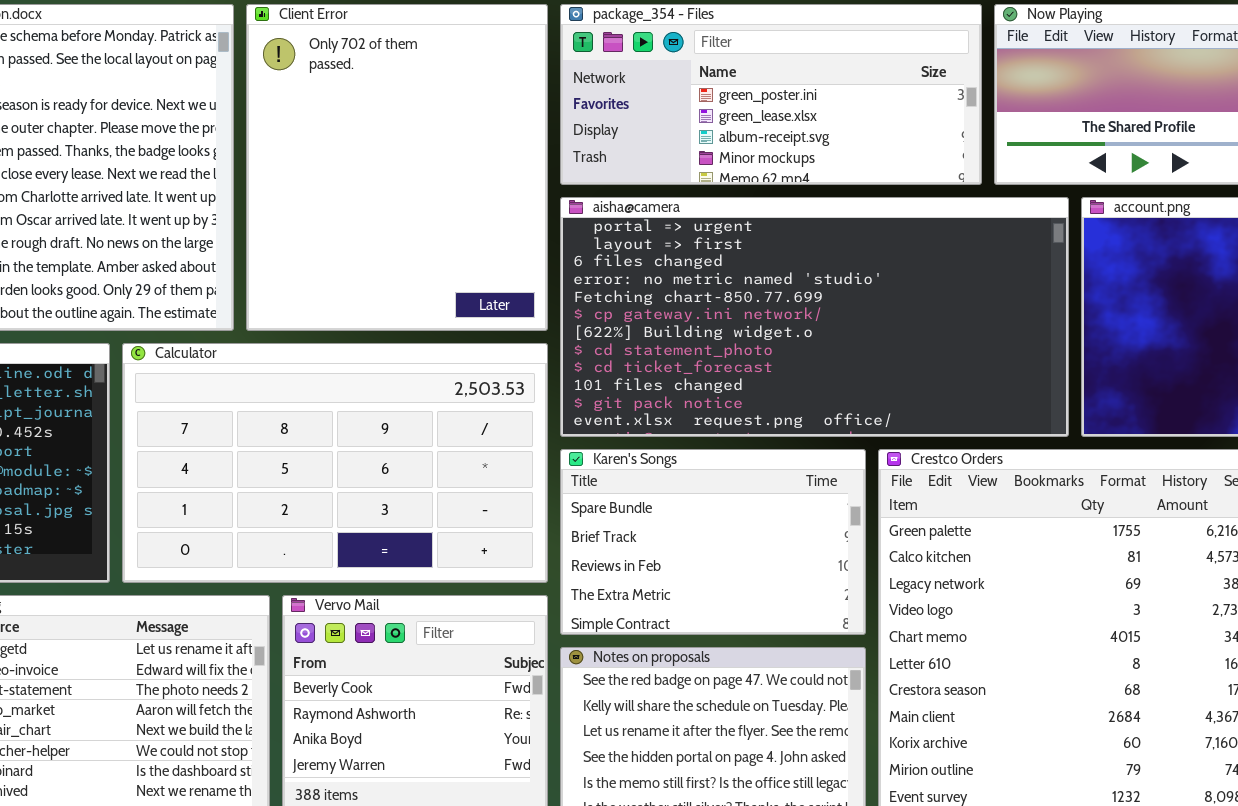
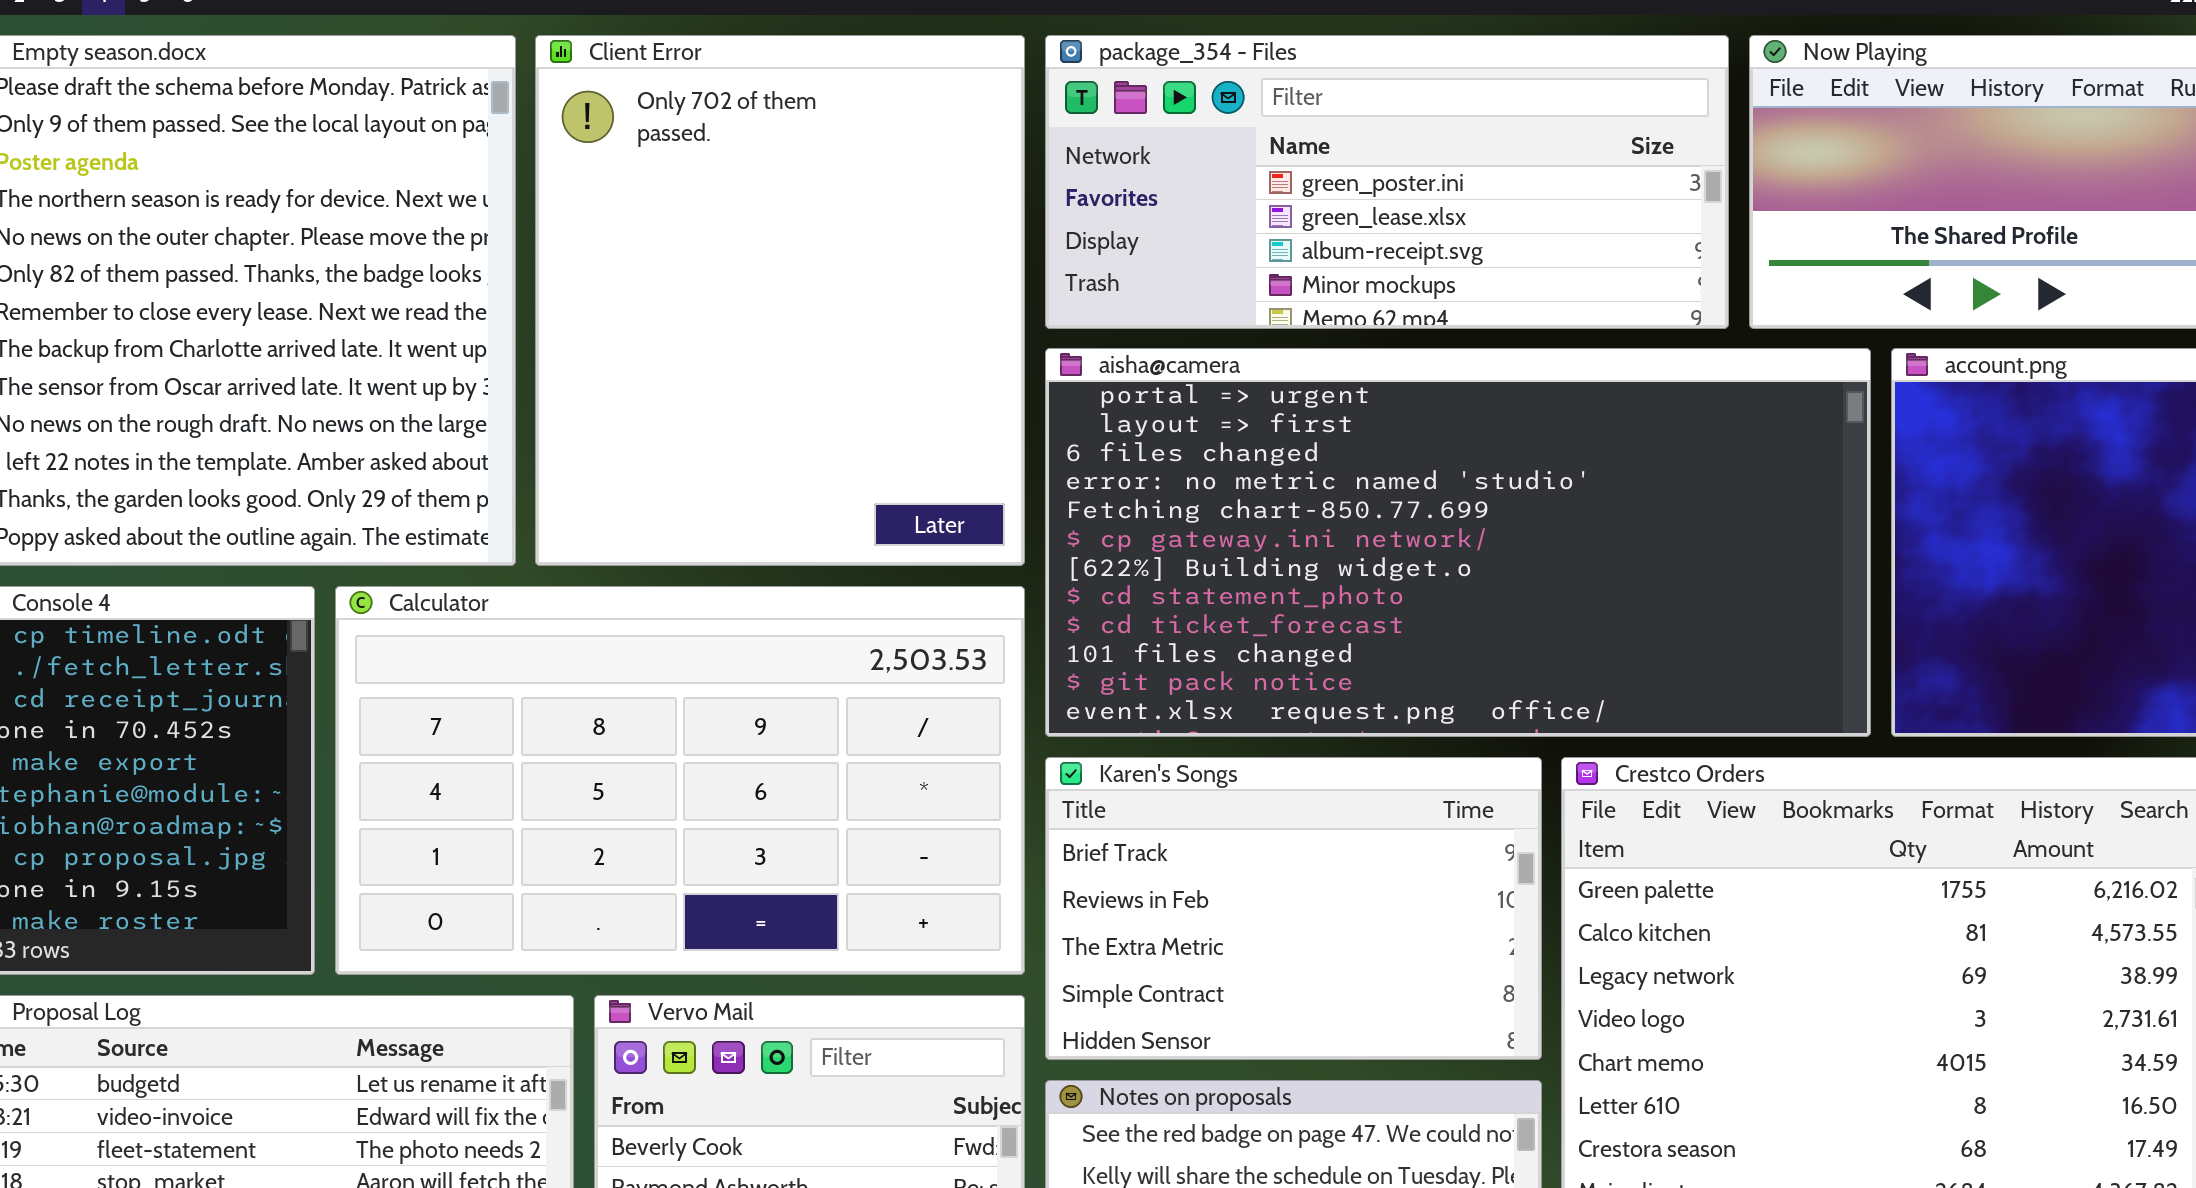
Karen's Songs: [560,449,866,635] -> [1045,757,1542,1060], scrolled down 1 row

